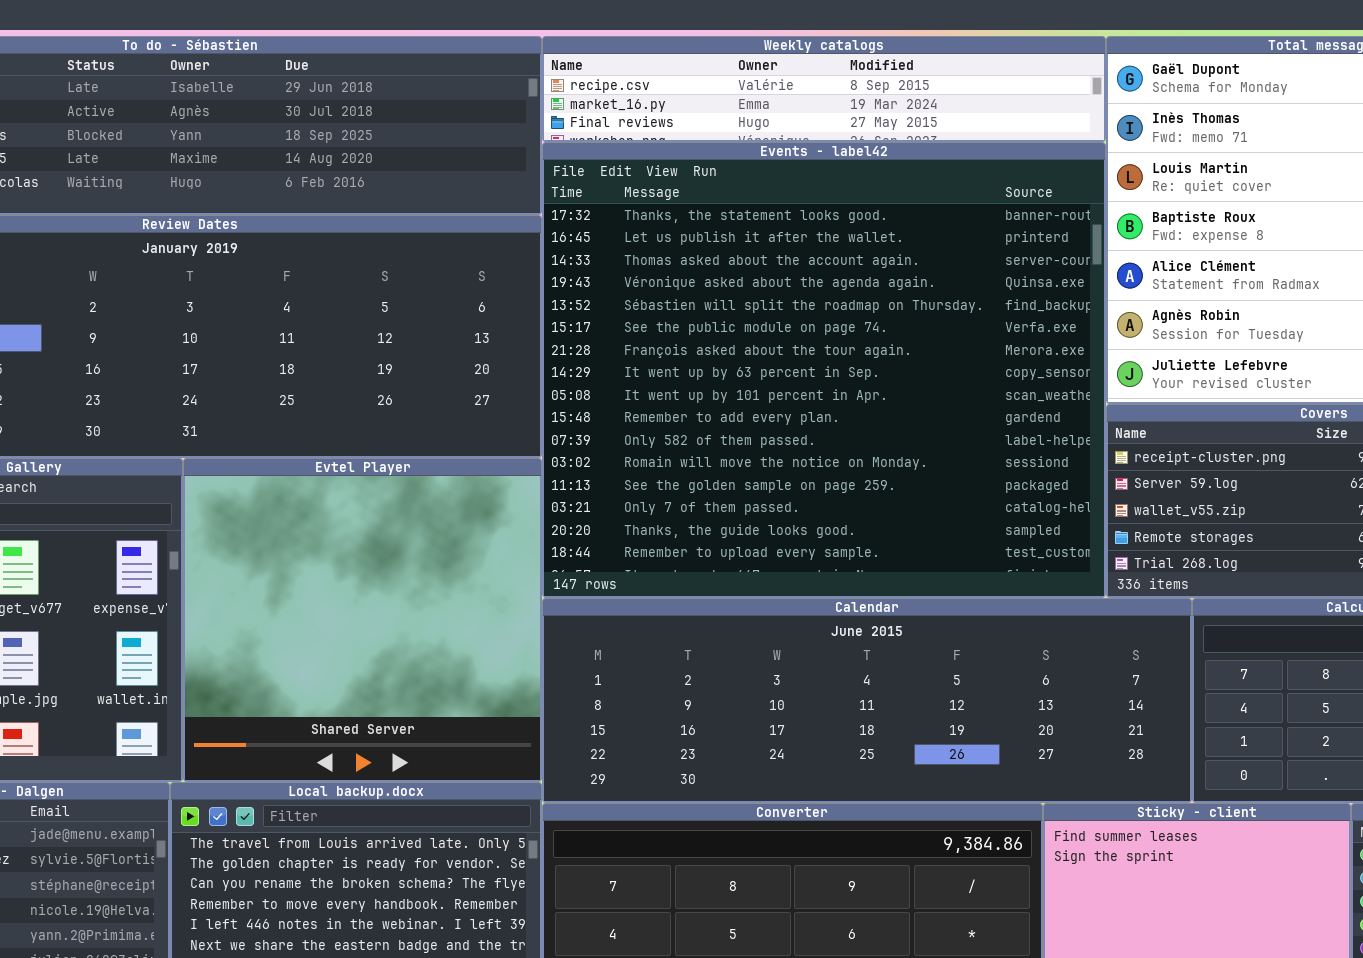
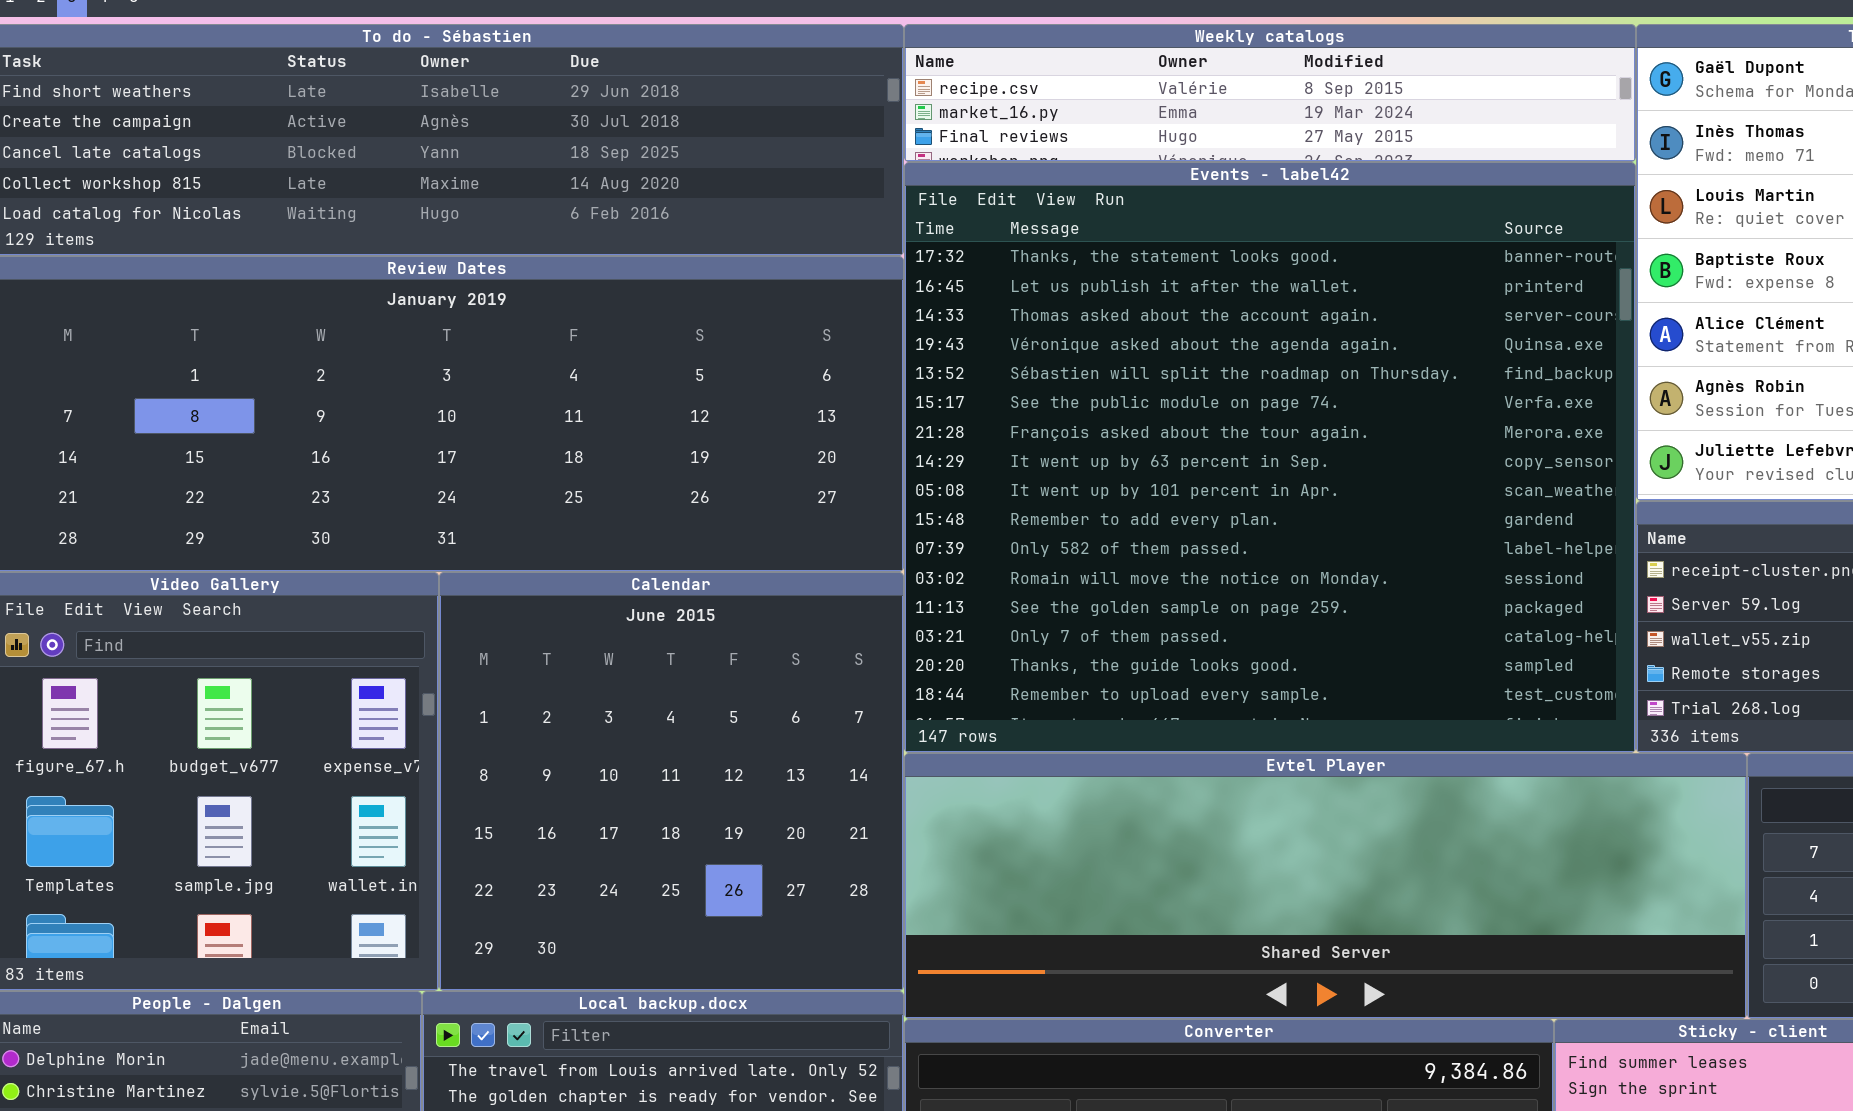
Evtel Player: [183,458,542,782] -> [904,753,1747,1019], moved, resized
Calendar: [542,598,1192,803] -> [439,572,904,991], moved, resized

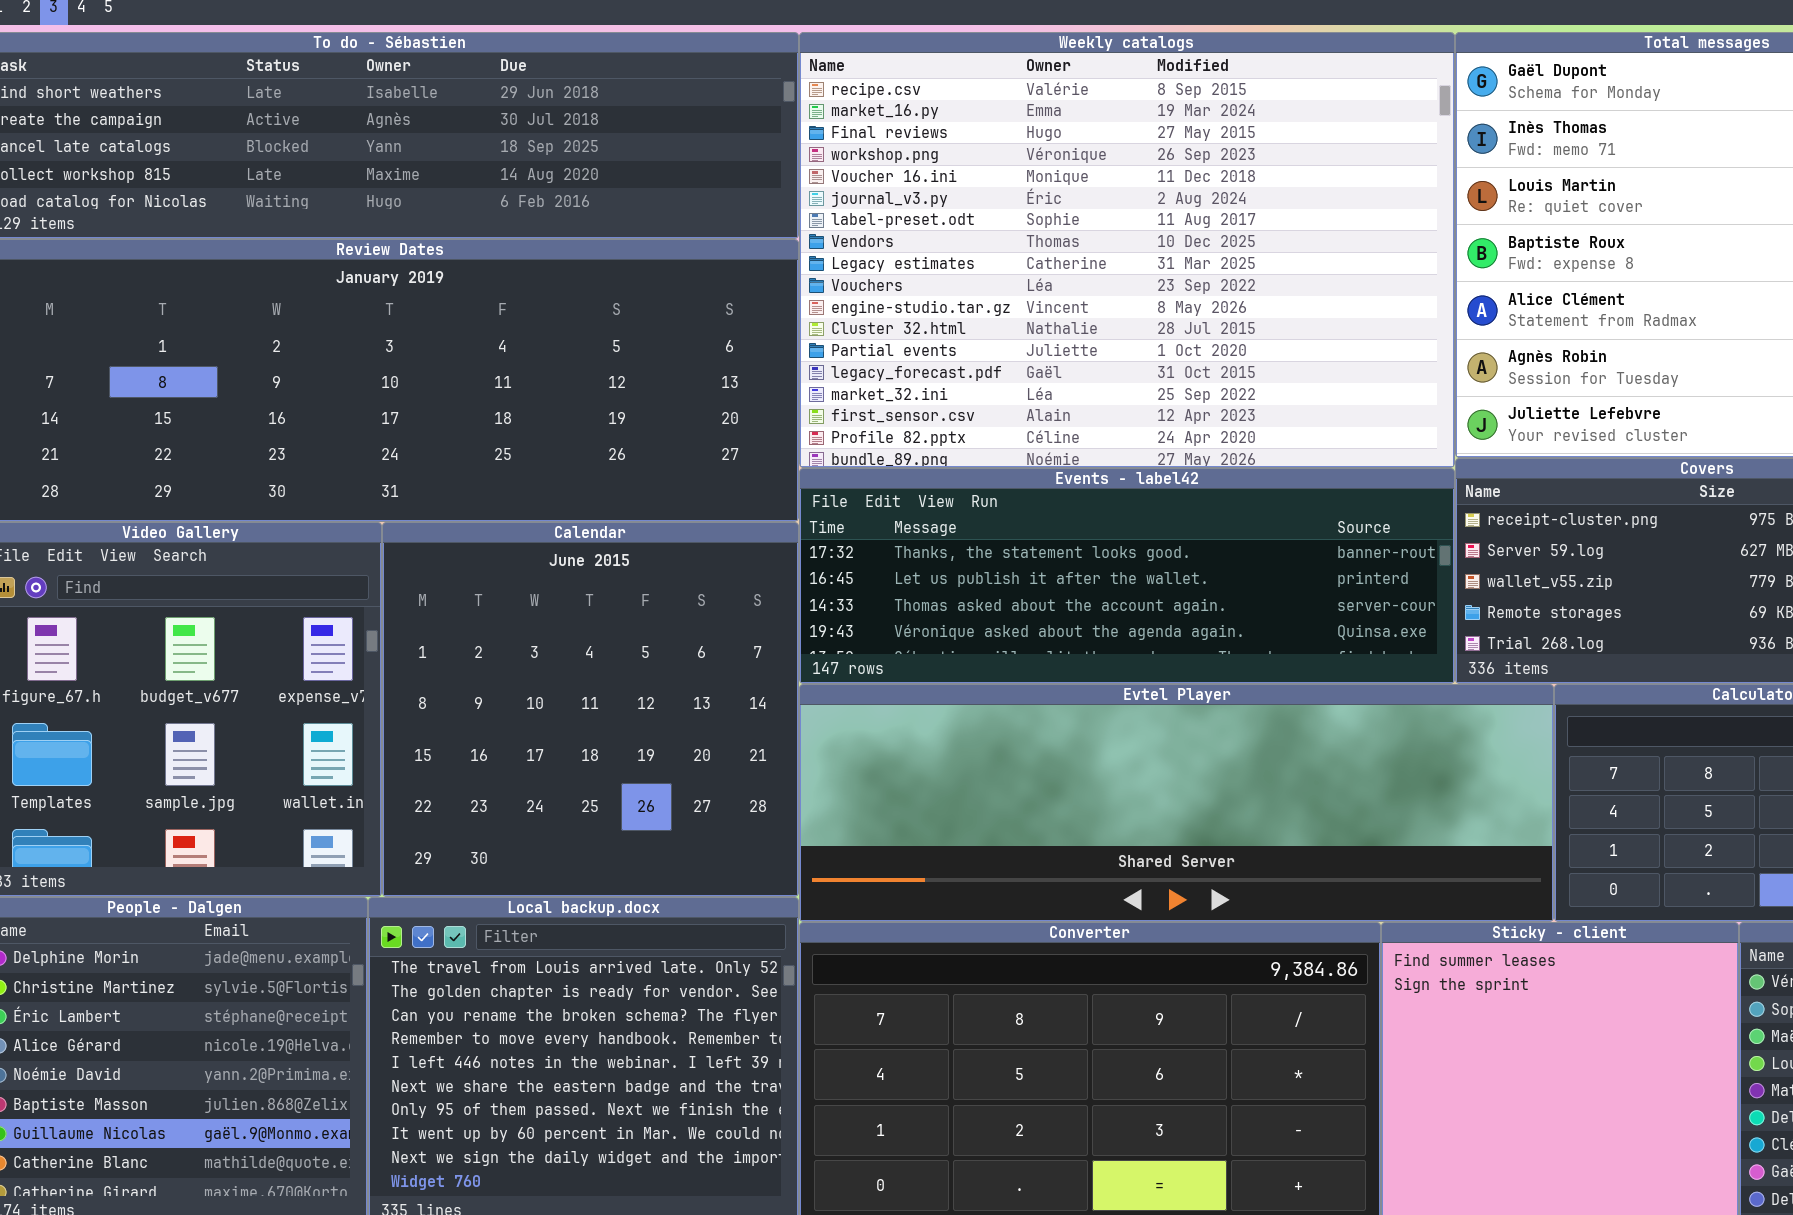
Weekly catalogs: [904,24,1636,162] -> [799,32,1455,468], resized
Events - label42: [904,162,1636,753] -> [799,468,1455,684], resized

